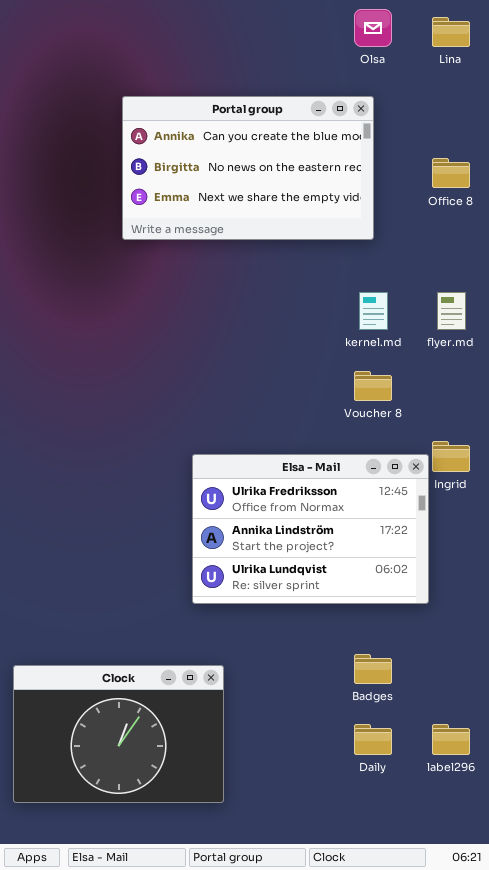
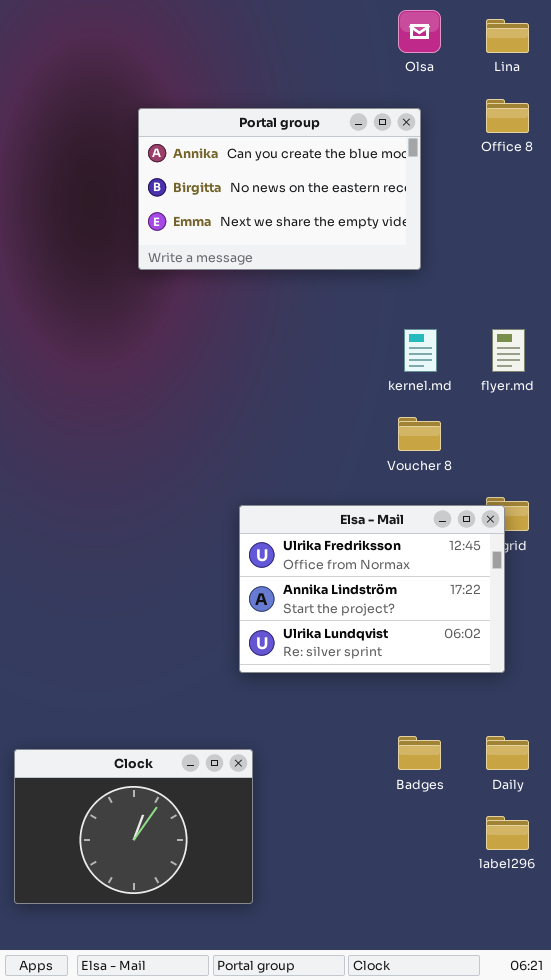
Office 8: [432,158,470,188] -> [486,99,529,133], moved
Elsa - Mail: [192,454,429,604] -> [239,505,505,673], moved
Daily: [354,724,392,755] -> [486,736,529,770], moved

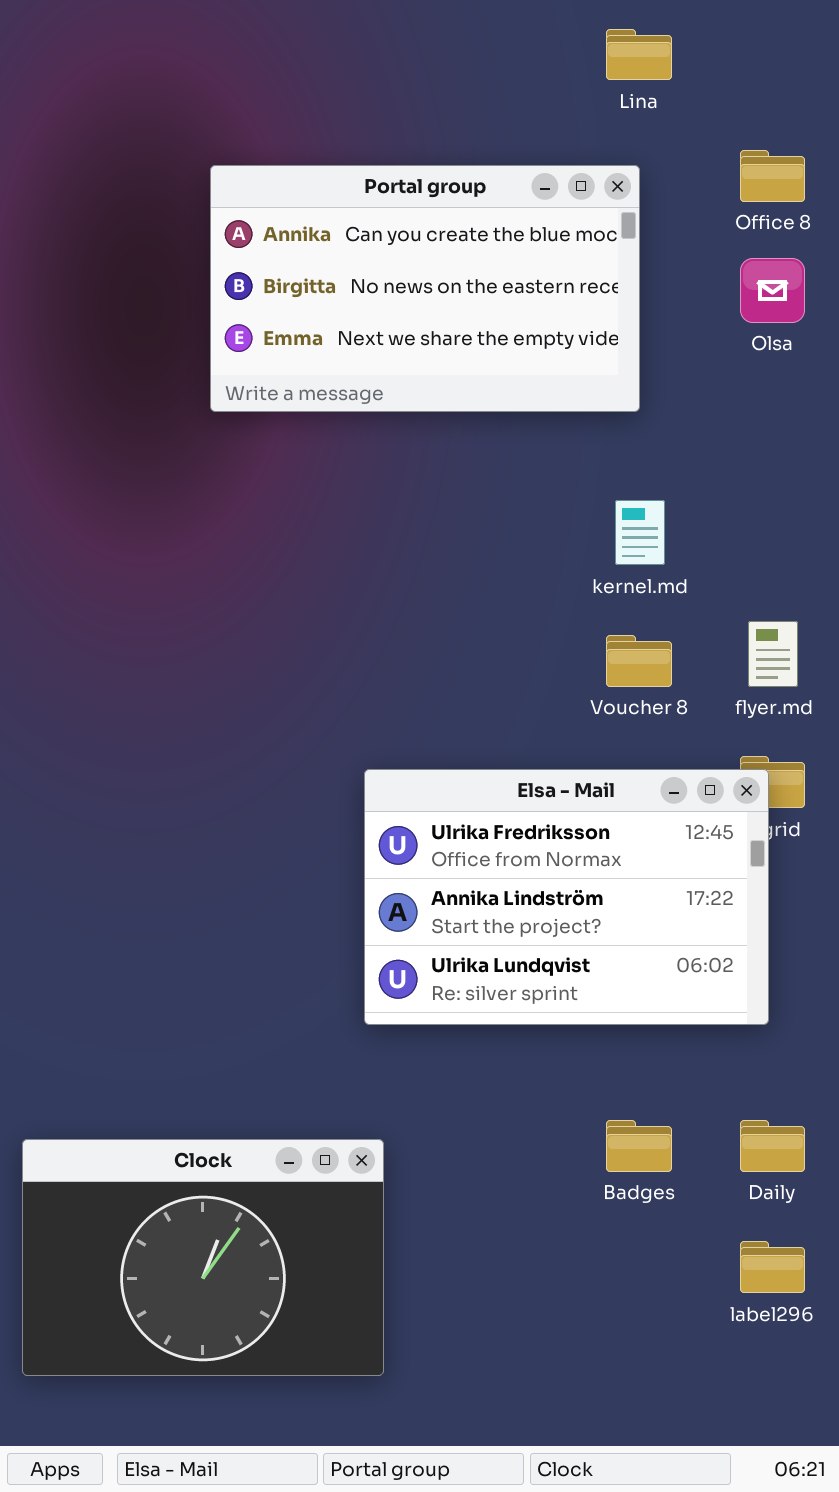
Olsa: [398,10,441,53] -> [740,258,805,323], moved
Lina: [486,19,529,53] -> [606,29,672,80], moved
flyer.md: [492,329,525,372] -> [748,621,798,687], moved

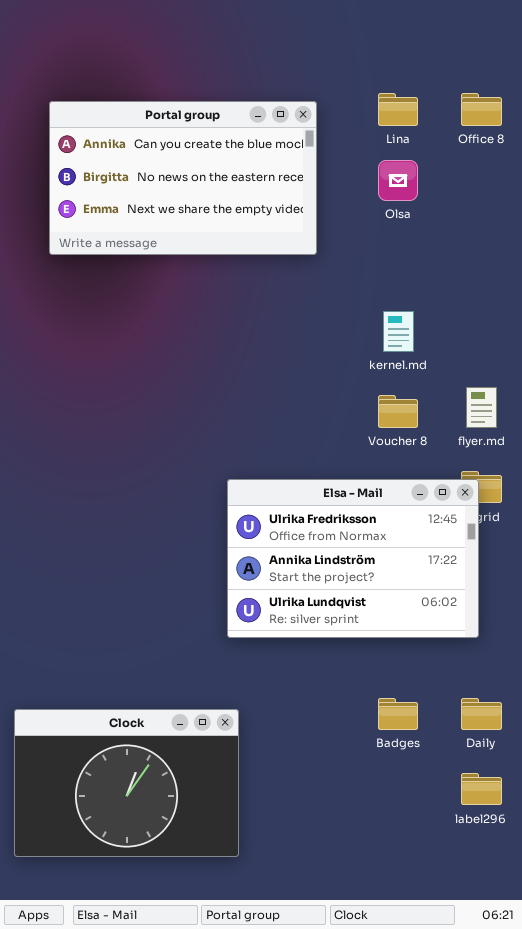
Lina: [606,29,672,80] -> [378,93,418,126], moved
Portal group: [210,165,640,412] -> [49,101,317,255], moved
Olsa: [740,258,805,323] -> [378,160,418,201], moved

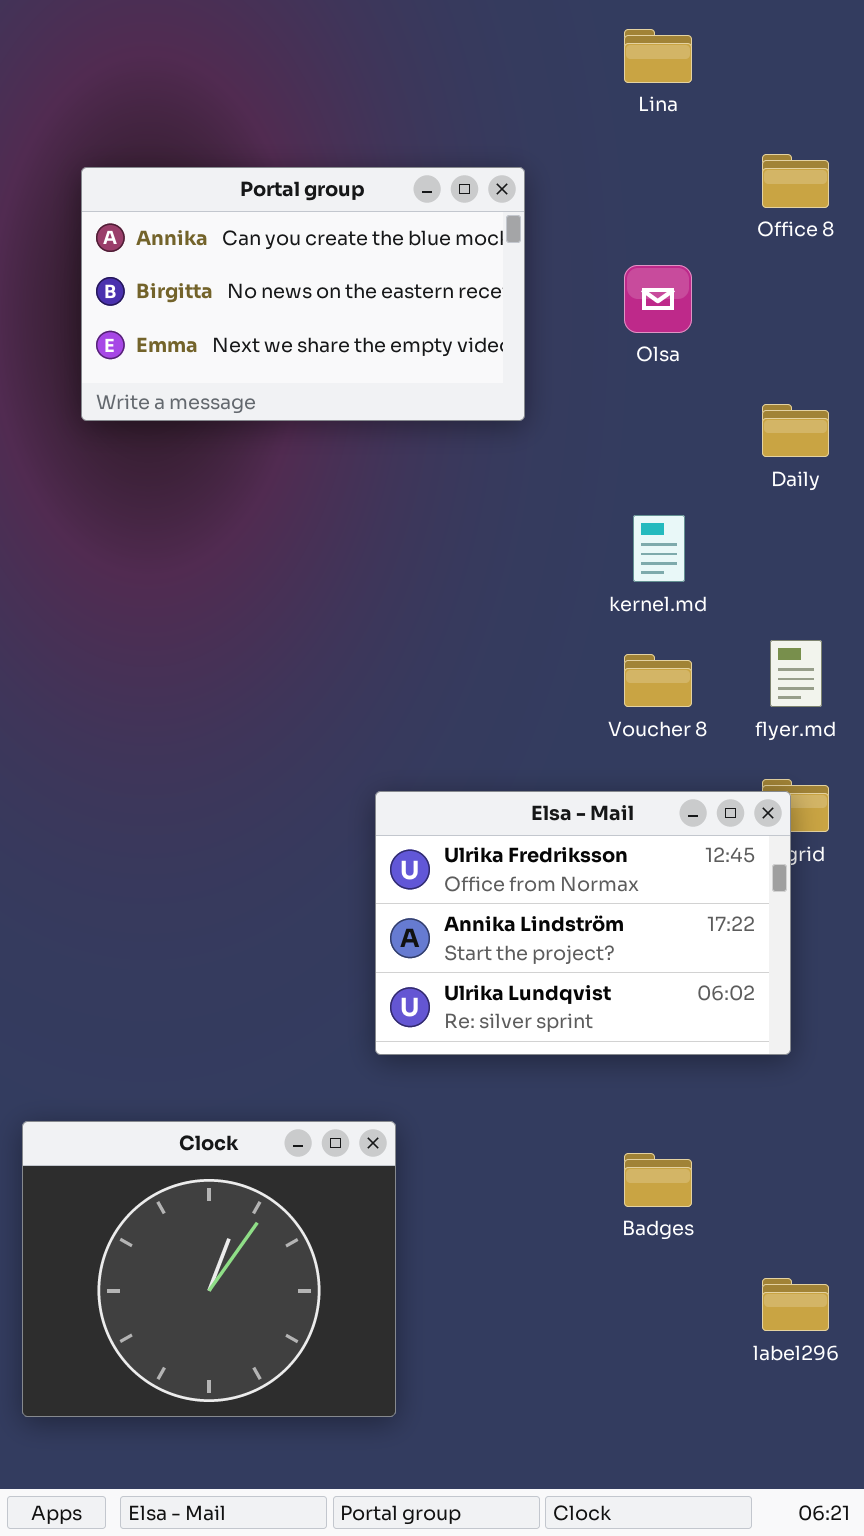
Lina: [378,93,418,126] -> [624,29,692,83], moved
Daily: [461,698,502,730] -> [762,404,829,457], moved
Clock: [14,709,239,857] -> [22,1121,396,1417], resized

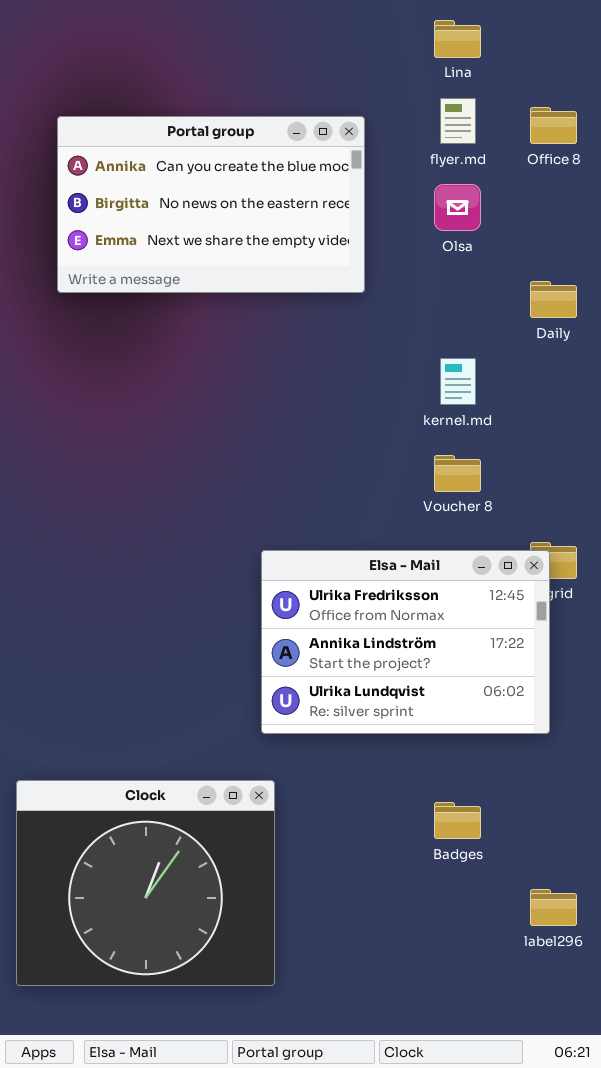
flyer.md: [770,640,822,707] -> [440,98,476,144], moved

